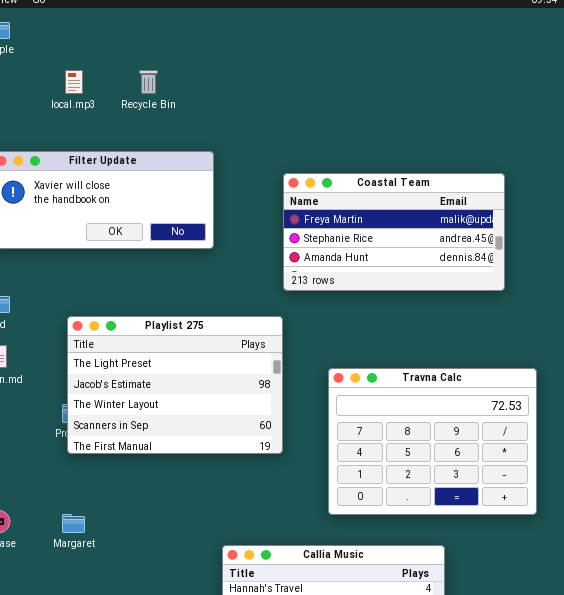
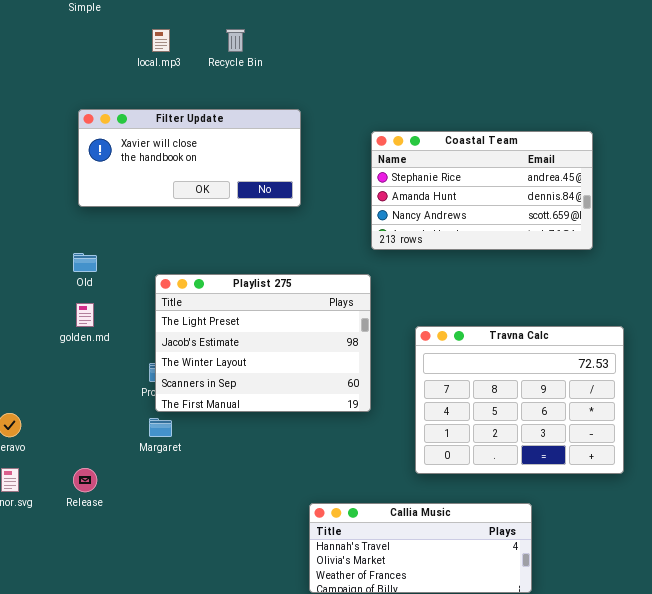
Coastal Team: [283,173,505,291] -> [371,131,593,250], scrolled down 1 row
Margaret: [62,514,85,533] -> [149,418,172,437], moved

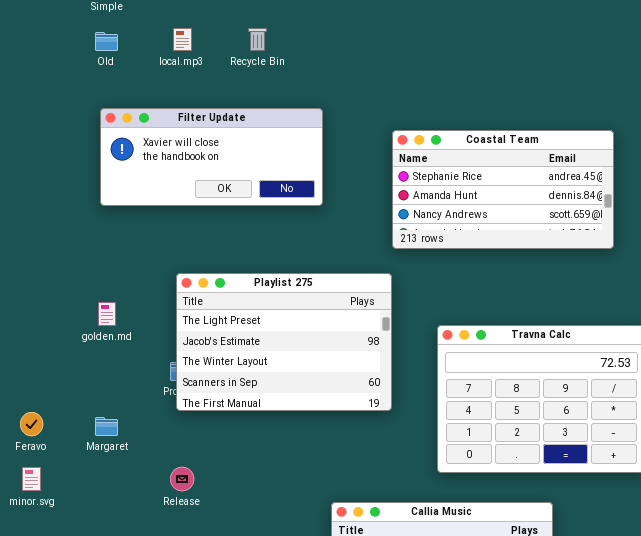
Old: [73,253,97,272] -> [95,32,118,51], moved
Margaret: [149,418,172,437] -> [95,417,118,436], moved
Release: [73,468,97,492] -> [170,467,194,491], moved

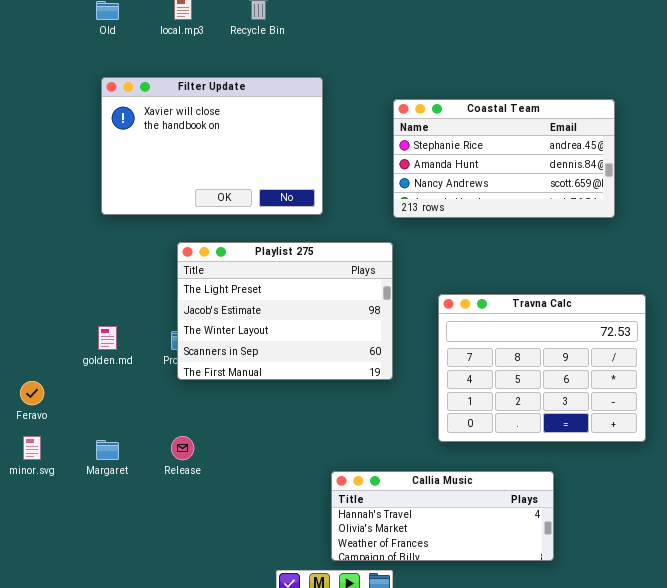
Filter Update: [100,108,323,206] -> [101,77,323,215], resized
golden.md: [98,302,116,326] -> [98,326,117,350], moved
Margaret: [95,417,118,436] -> [96,440,119,460], moved

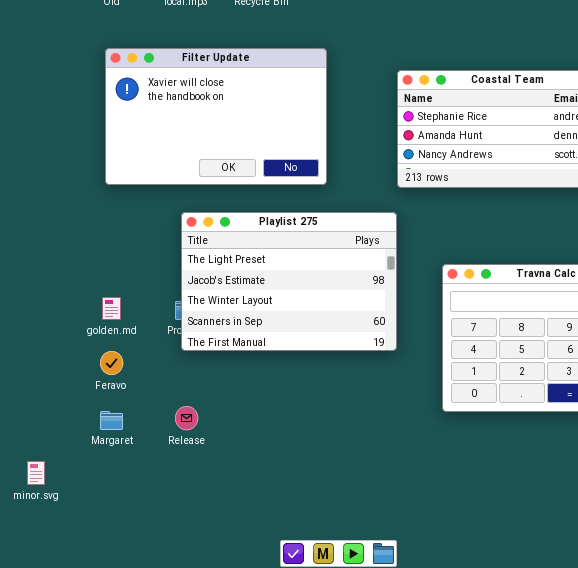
Feravo: [20,381,44,405] -> [100,351,123,375], moved
minor.svg: [23,436,41,460] -> [27,461,45,485], moved
Callia Music: [331,471,554,561] -> none, closed

